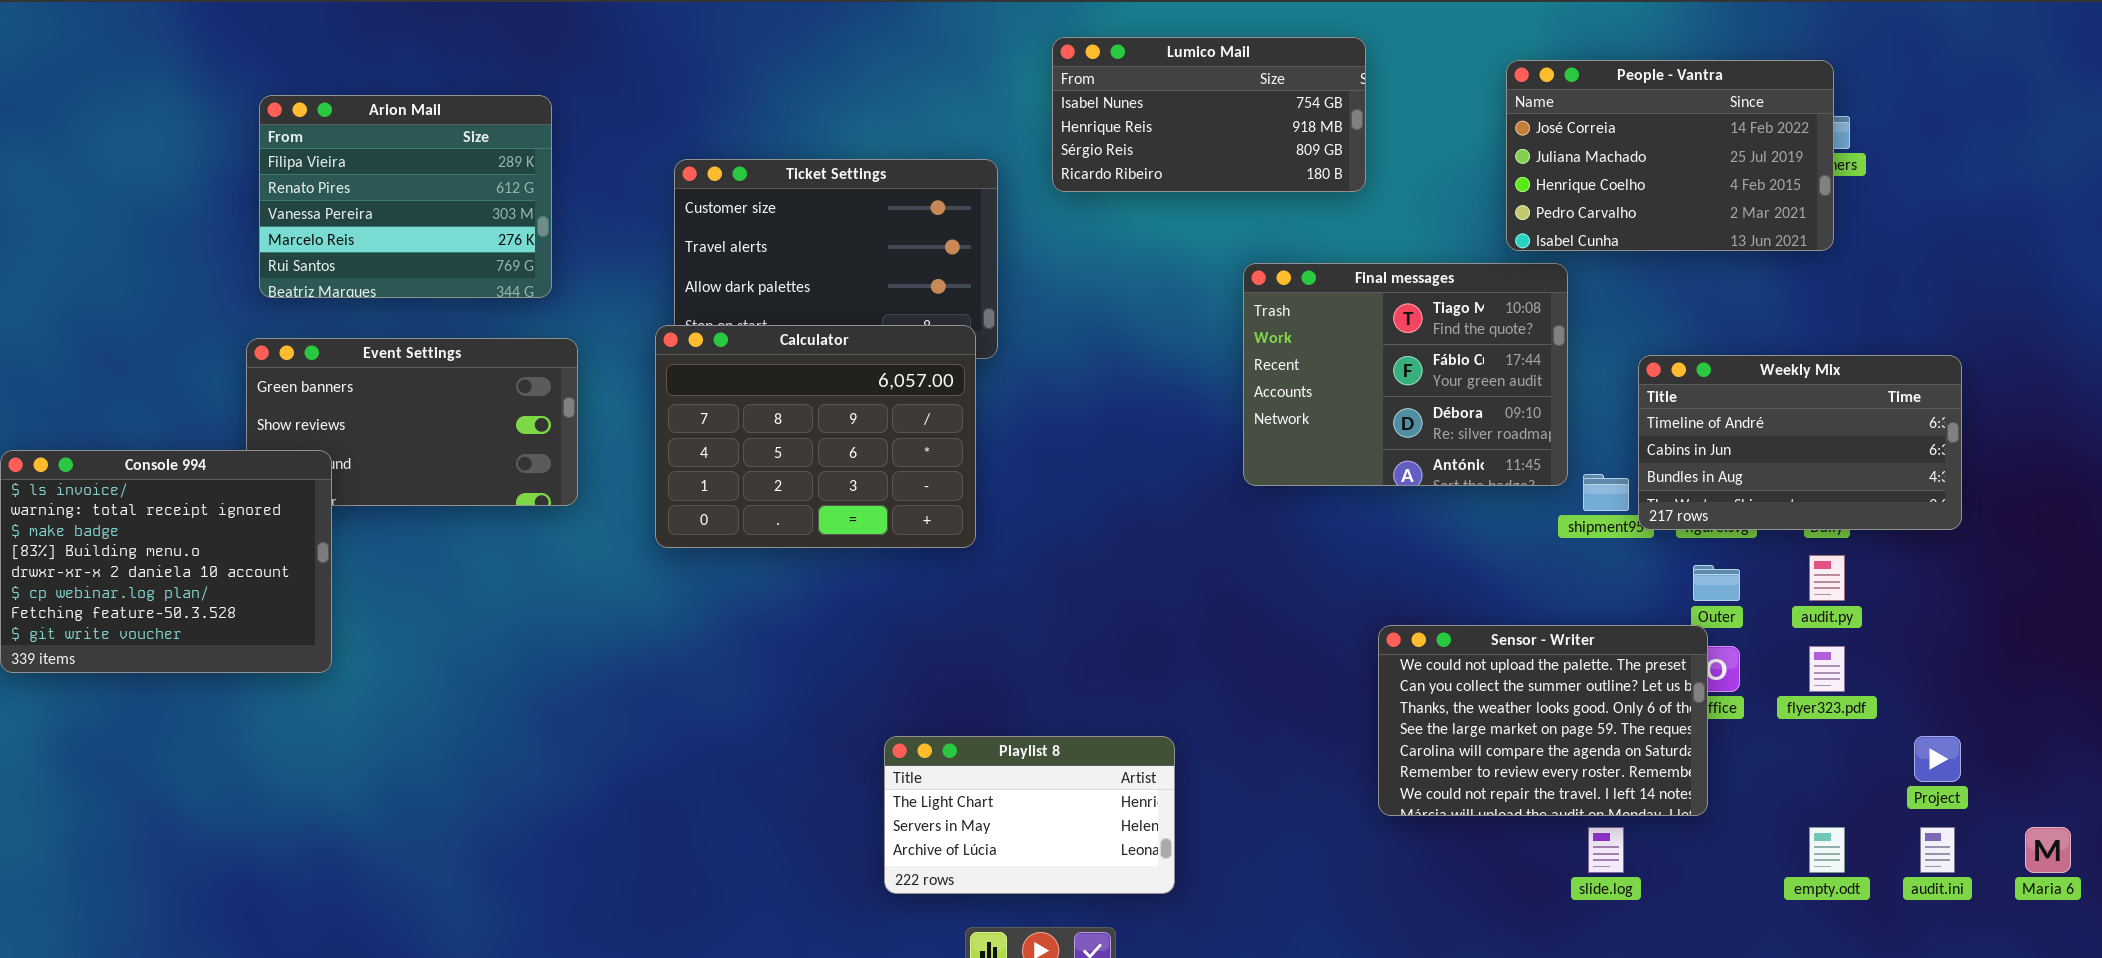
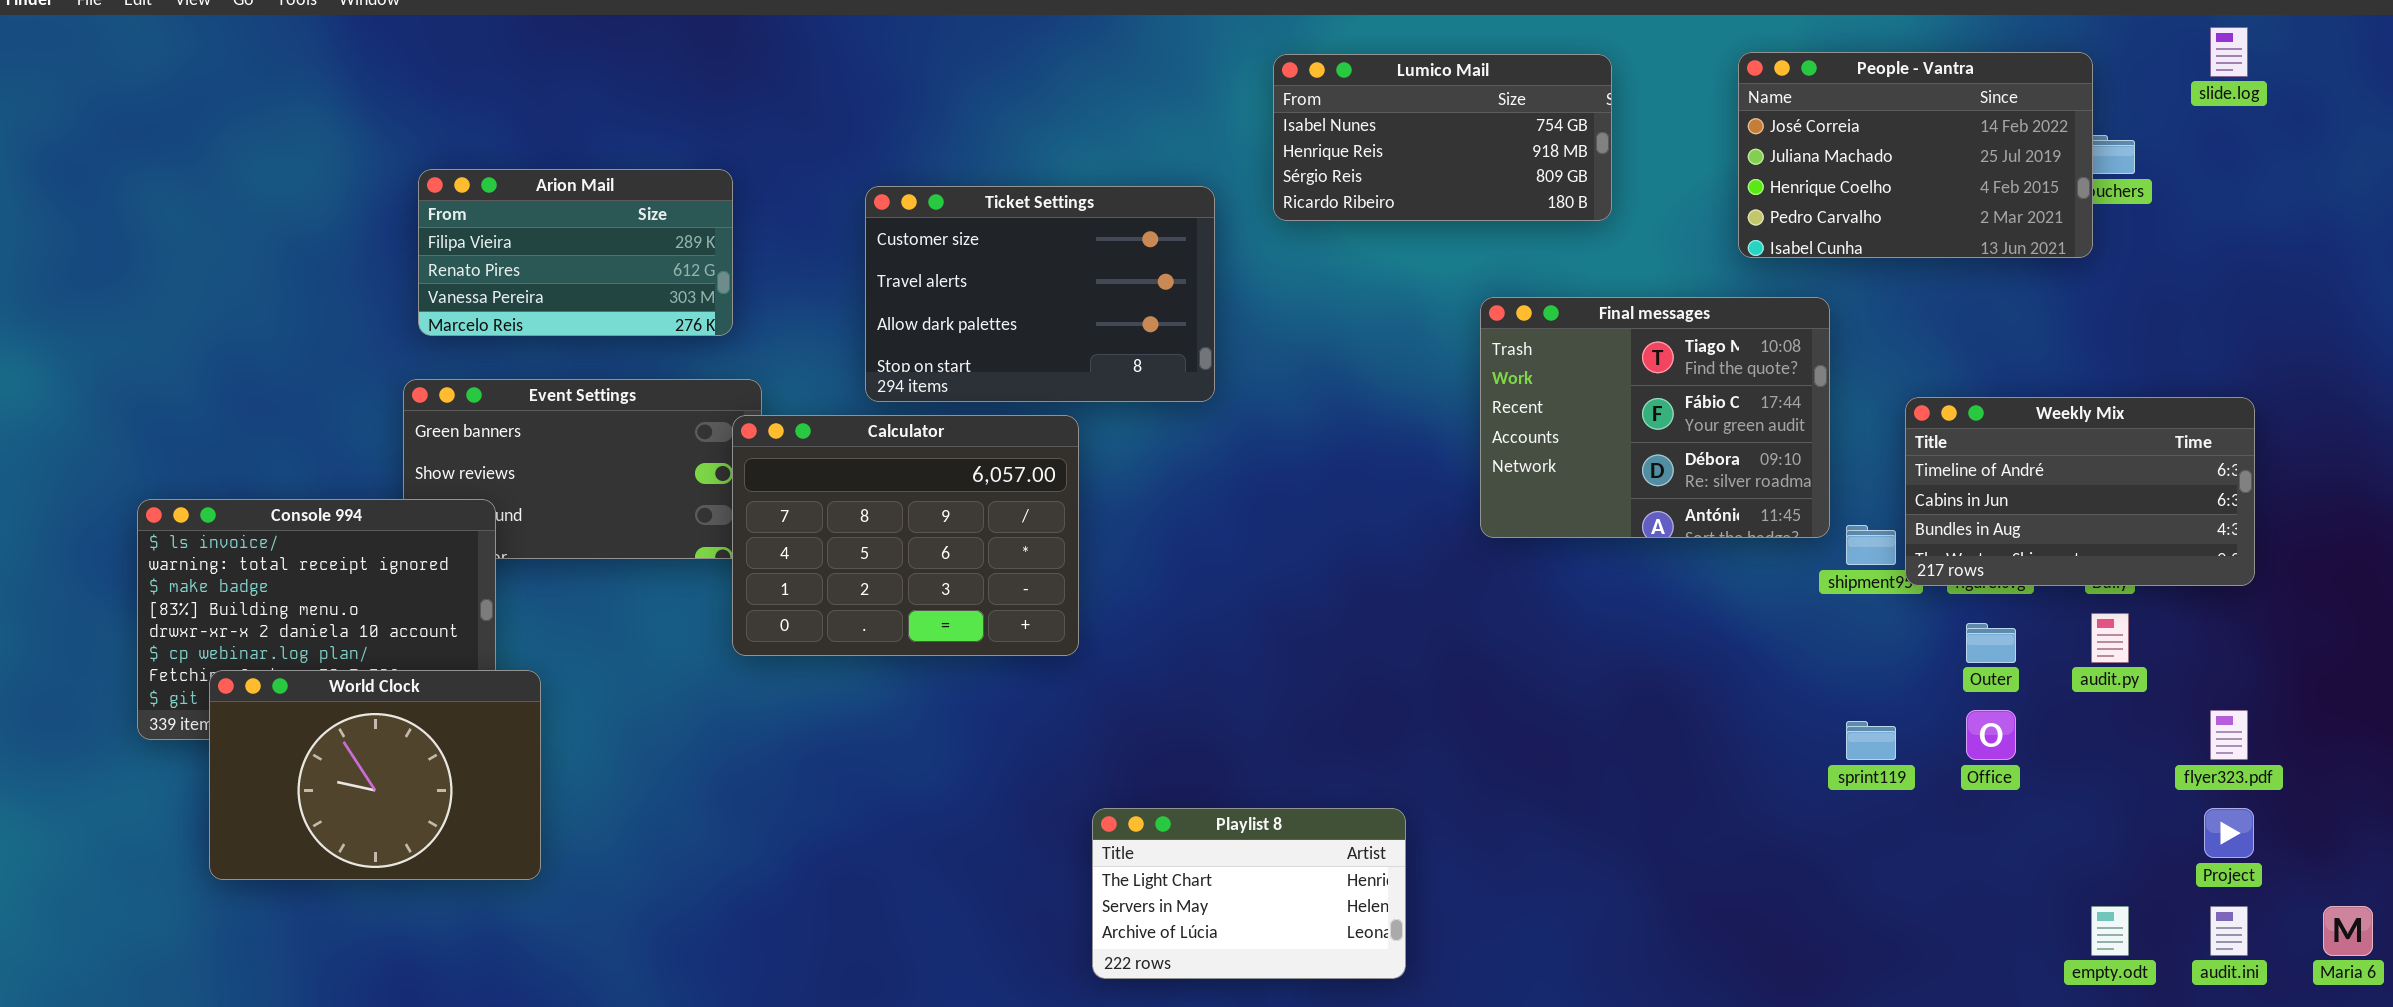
People - Vantra: [1506,60,1834,251] -> [1738,52,2093,258], moved
Arion Mail: [259,95,552,298] -> [418,169,733,336], resized
Calculator: [655,325,976,548] -> [732,415,1079,656], moved
World Clock: none -> [209,670,541,880], opened
Sensor - Writer: [1378,625,1708,816] -> none, closed
flyer323.pdf: [1809,646,1845,692] -> [2210,710,2248,760], moved
slide.log: [1588,827,1624,873] -> [2210,27,2248,77], moved

